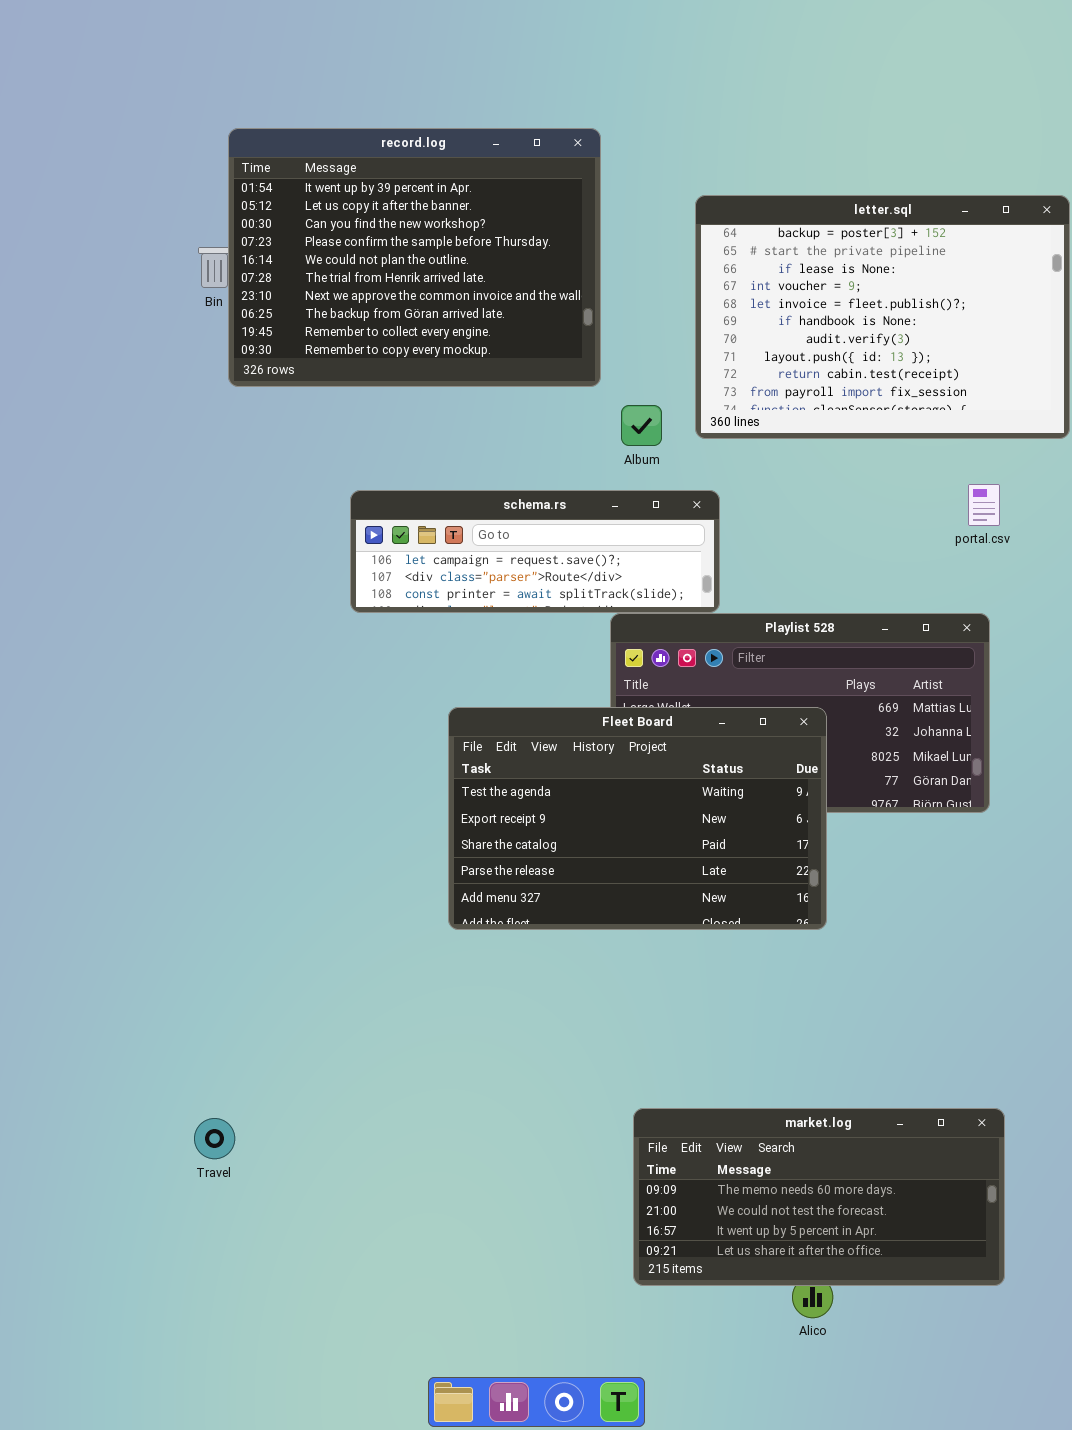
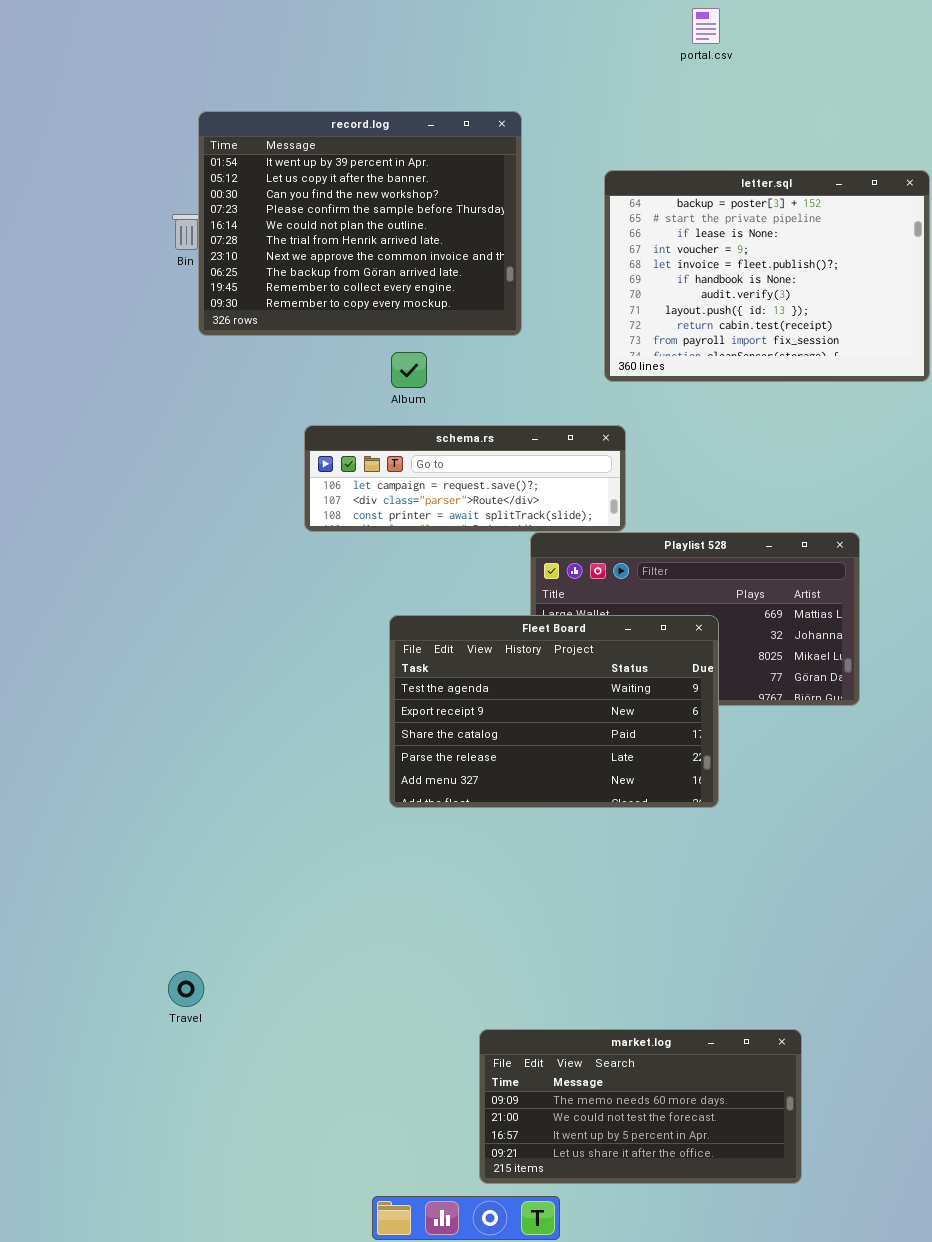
Album: [621,405,662,446] -> [391,352,427,388], moved
portal.csv: [968,484,1000,526] -> [692,8,720,44], moved
market.log: [633,1108,1005,1286] -> [479,1029,802,1184], moved

